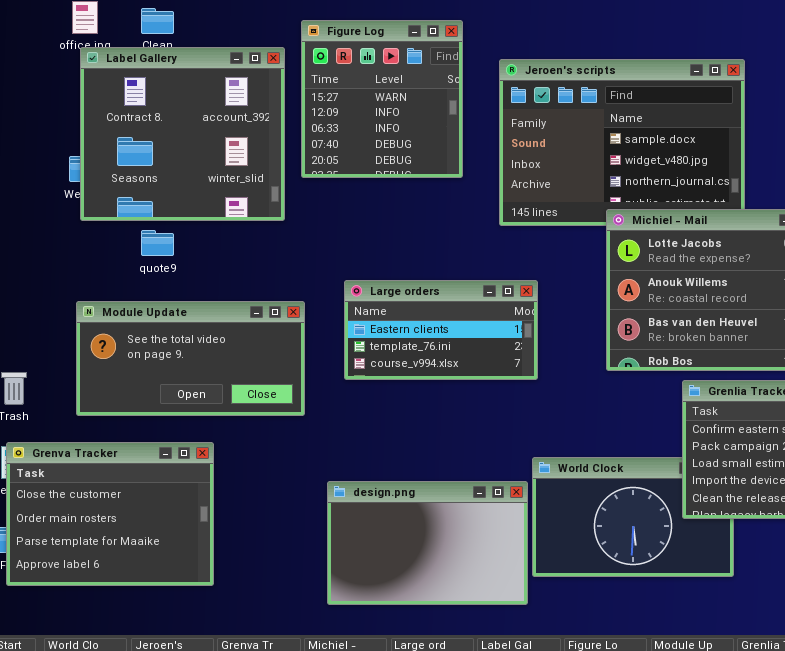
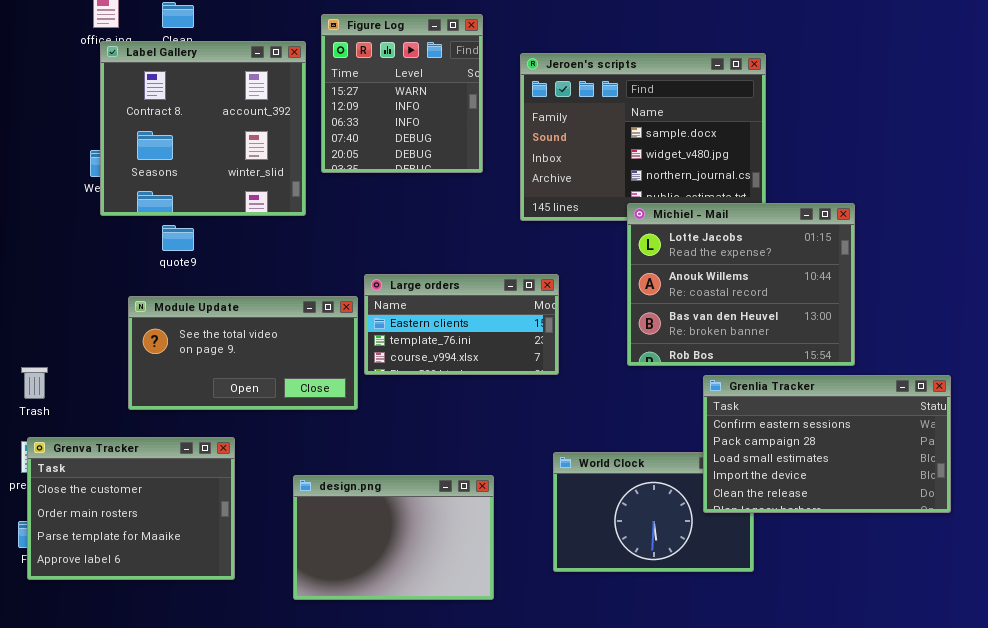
Module Update: [76,301,305,416] -> [128,296,358,410], moved
design.png: [327,481,528,605] -> [293,475,494,600], moved

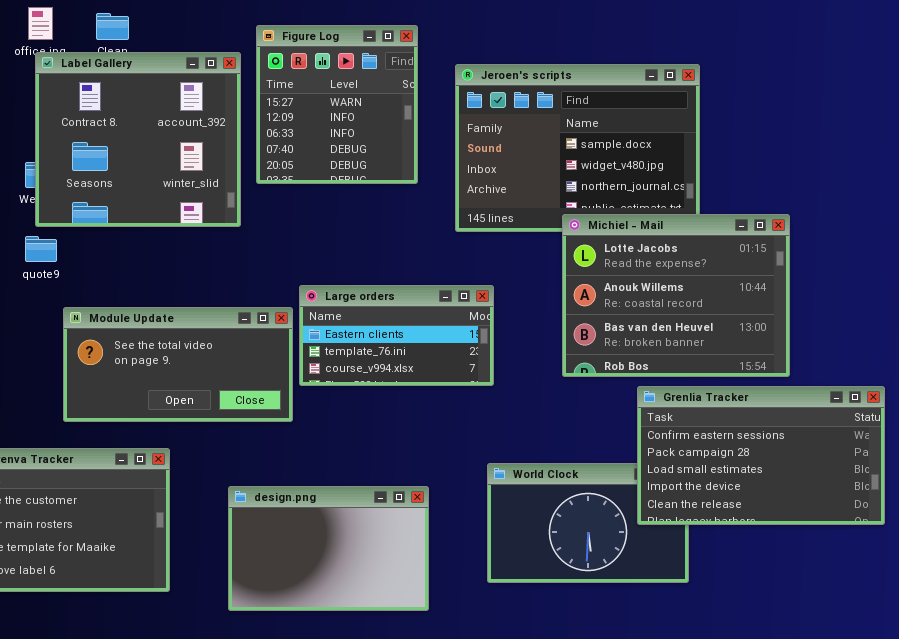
quote9: [162,225,194,251] -> [25,236,57,262], moved

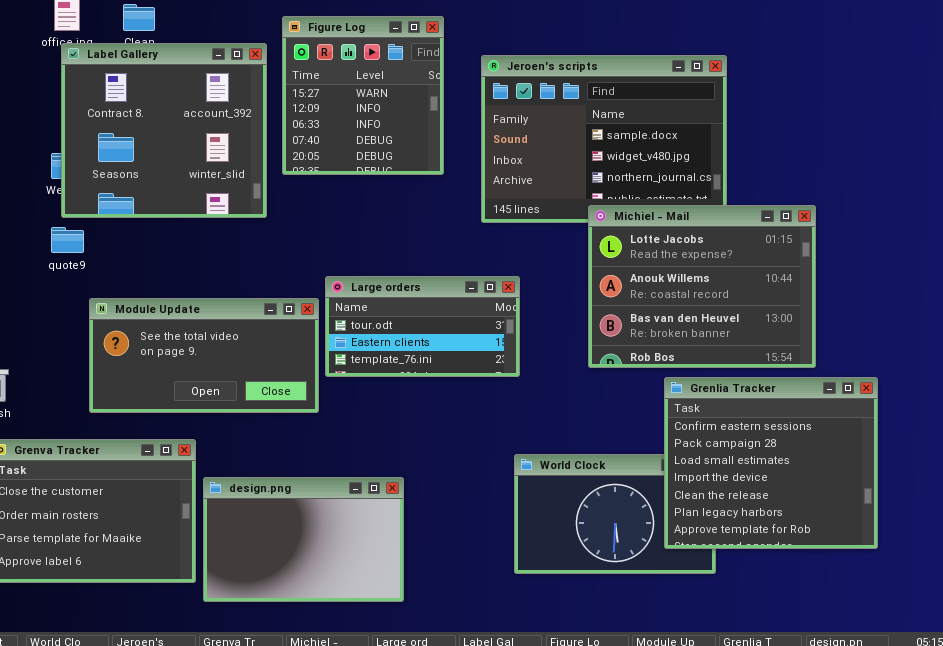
Large orders: [299,285,494,386] -> [325,276,520,377], scrolled up 1 row
Grenlia Tracker: [637,386,885,525] -> [664,377,878,549], resized
design.png: [228,486,429,611] -> [203,477,404,602], moved

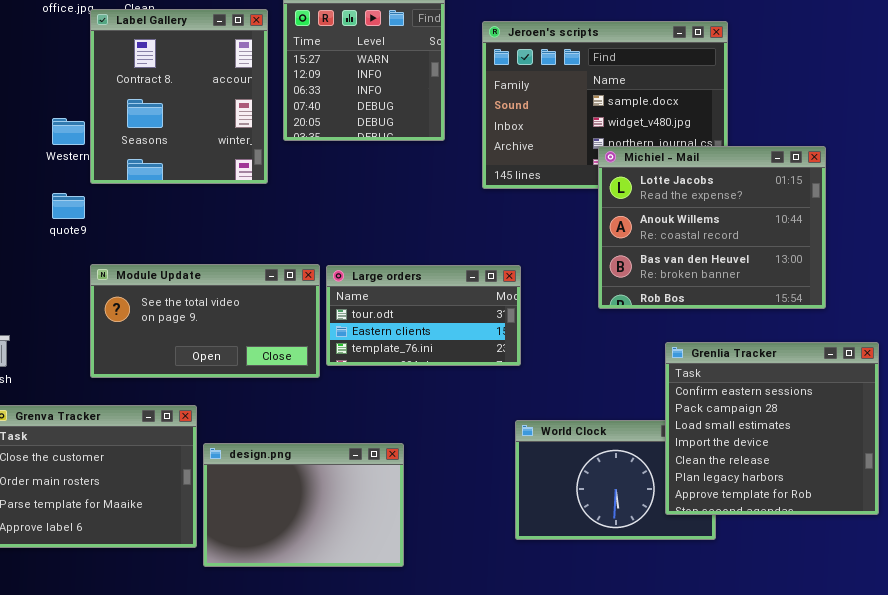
Label Gallery: [61,43,267,218] -> [90,9,268,184], resized
Michiel - Mail: [588,205,816,368] -> [598,146,826,309], moved
Large orders: [325,276,520,377] -> [326,265,521,366], moved

